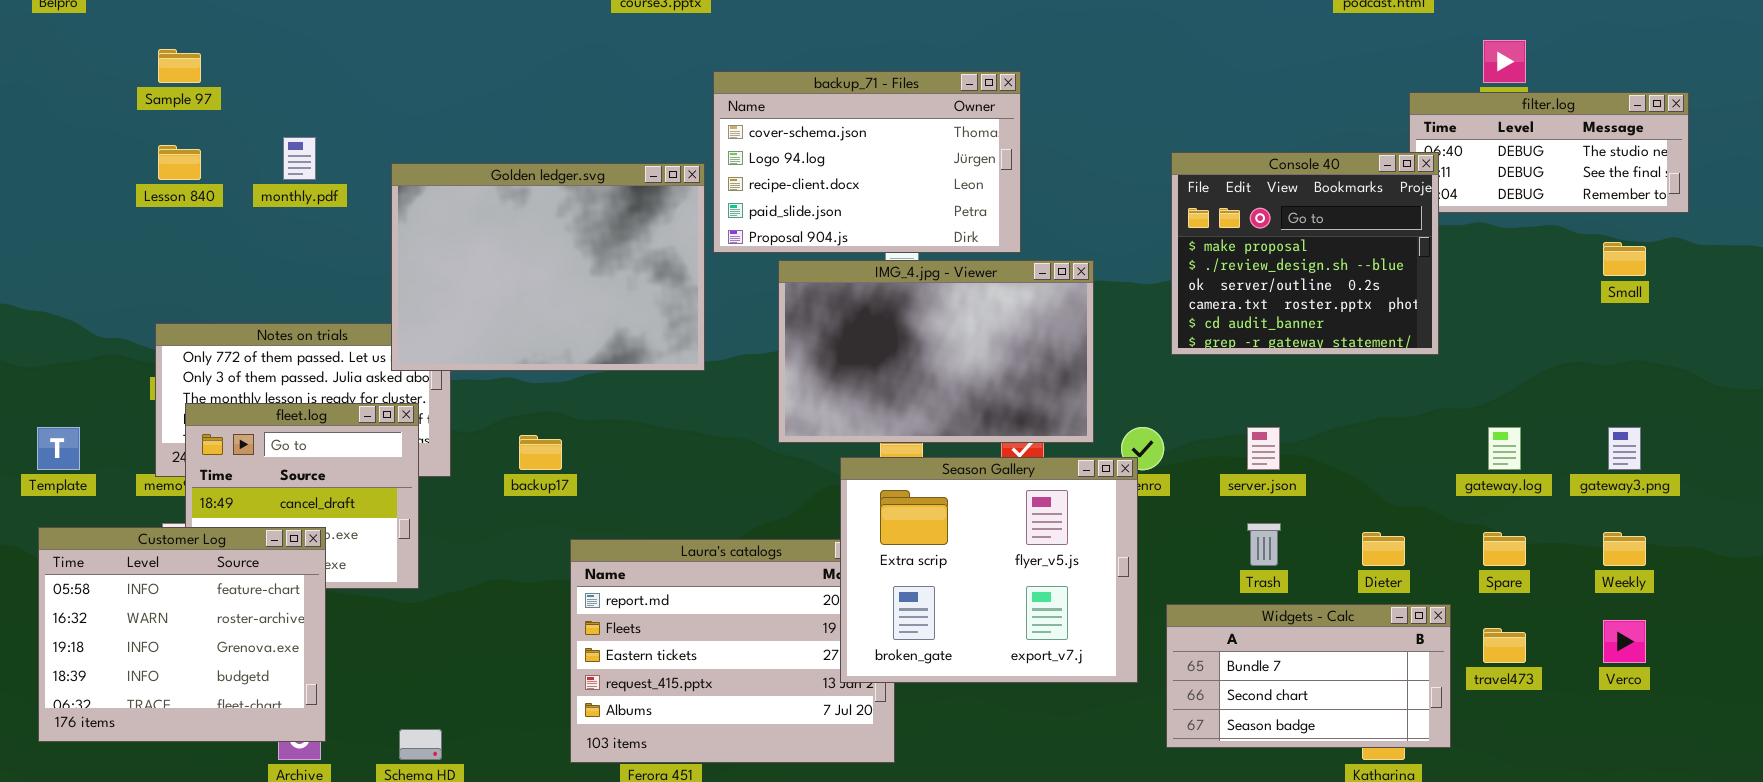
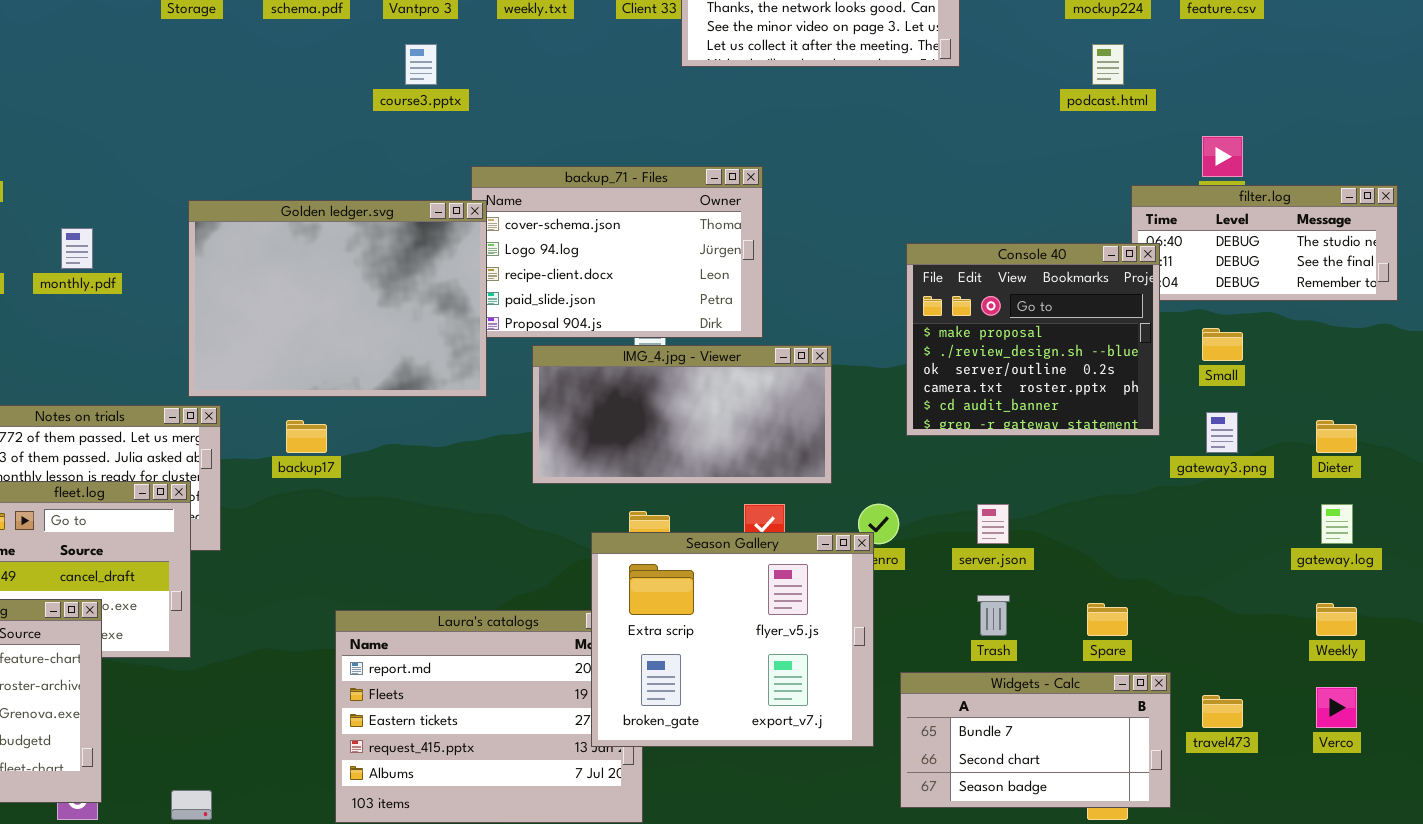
Golden ledger.svg: [391,163,705,371] -> [188,200,487,397], moved
Small: [1603,242,1646,276] -> [1202,328,1243,361], moved
IMG_4.jpg - Viewer: [778,260,1094,443] -> [532,345,832,484], resized
gateway.log: [1488,427,1521,470] -> [1321,504,1353,544], moved
gateway3.png: [1608,427,1641,470] -> [1206,412,1238,453], moved
backup17: [519,435,562,470] -> [286,420,327,453], moved
Dieter: [1362,532,1405,566] -> [1316,420,1357,453], moved
Spare: [1483,532,1526,566] -> [1087,603,1128,636], moved

